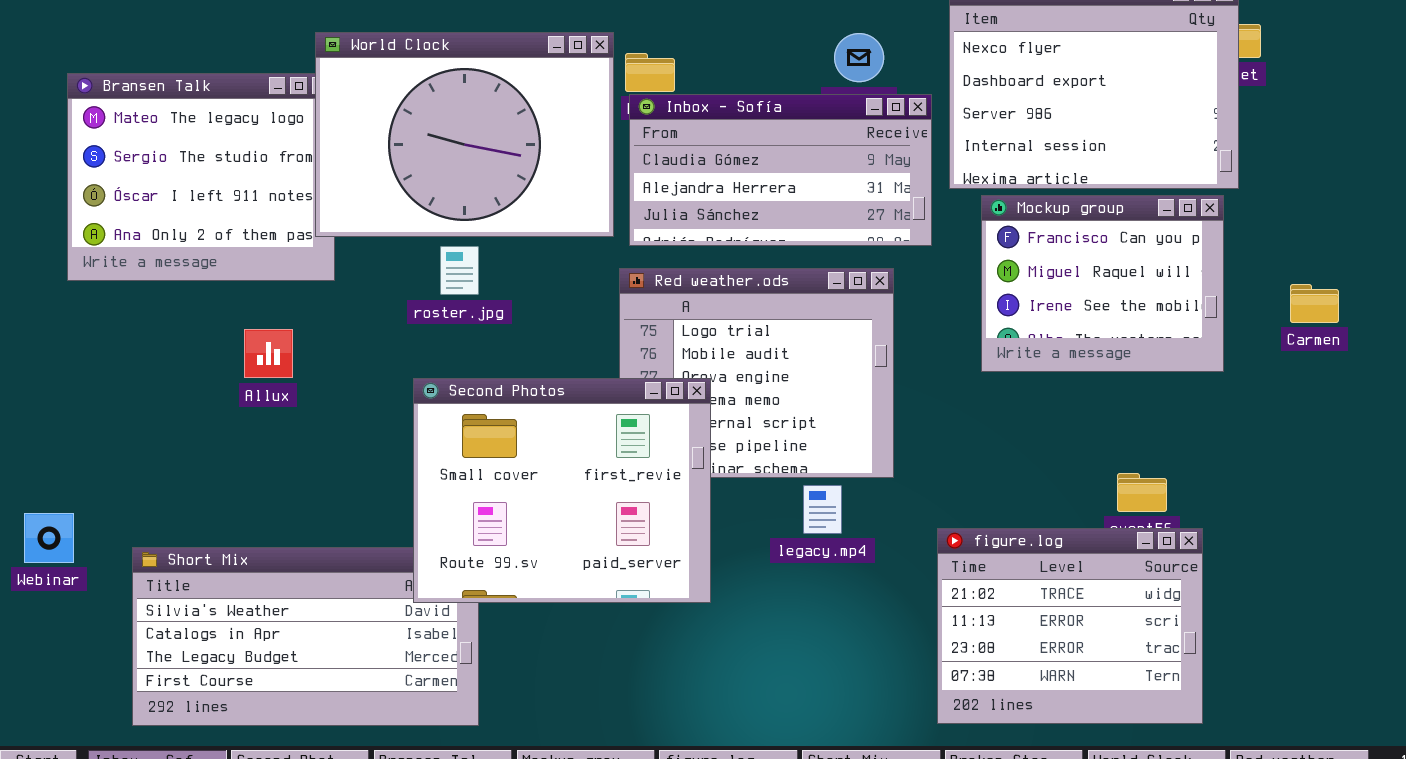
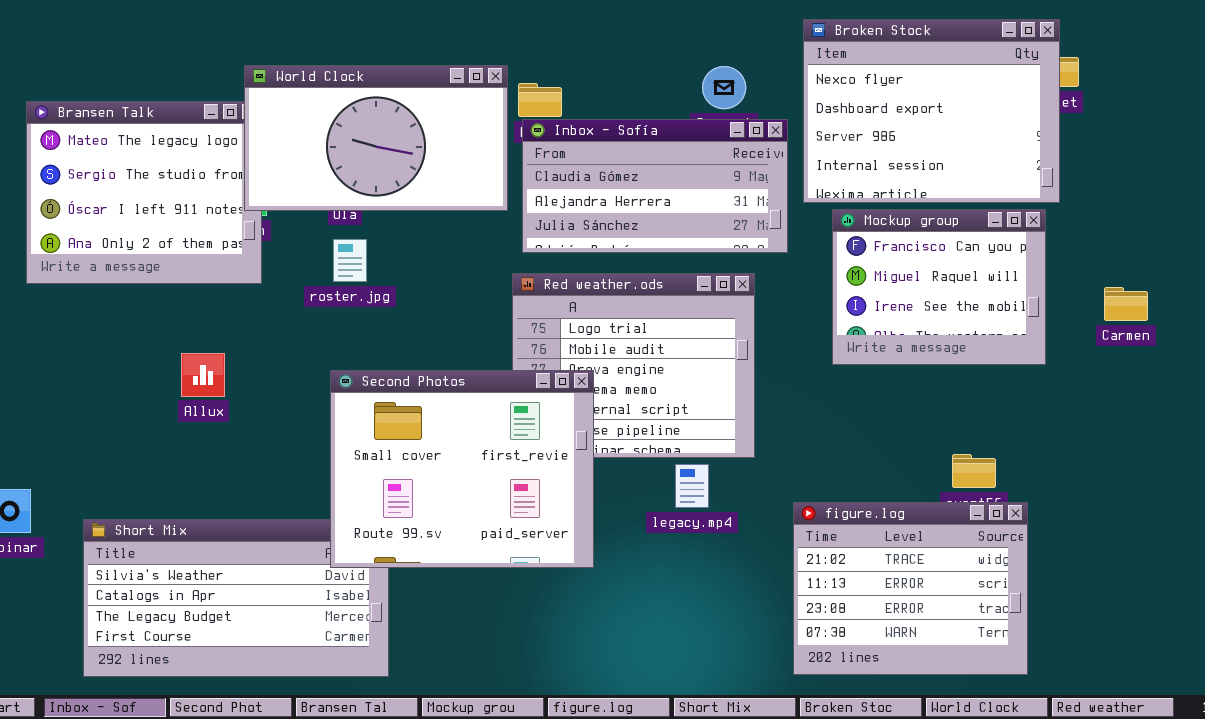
World Clock: [315,32,614,237] -> [244,65,508,211], resized
roster.jpg: [440,246,479,295] -> [333,239,367,282], moved
Allux: [244,329,293,378] -> [181,353,225,397], moved

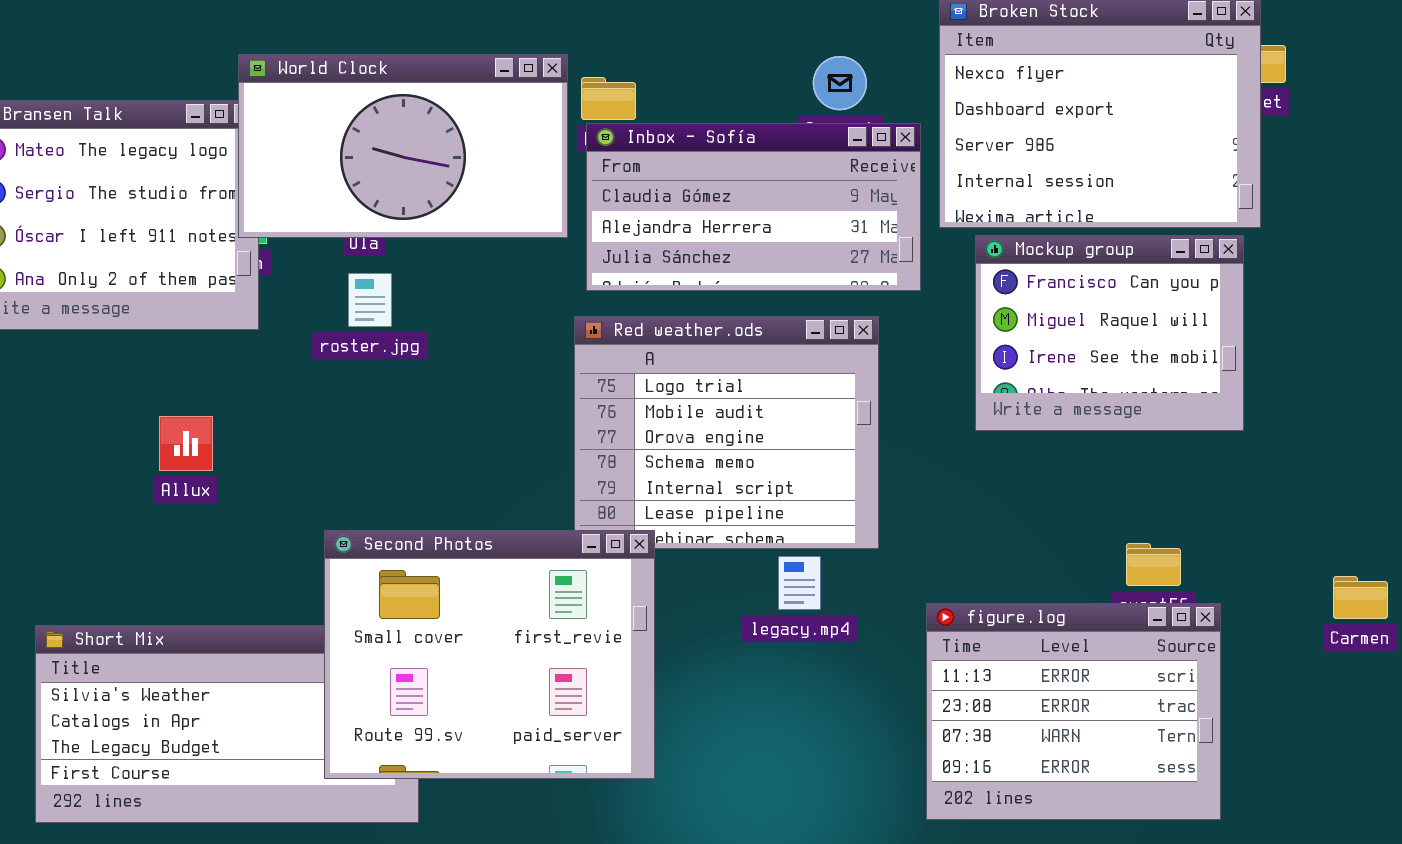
Carmen: [1104,287,1148,321] -> [1333,576,1388,619], moved
Second Photos: [330,370,594,568] -> [324,530,655,779], moved
figure.log: [793,502,1028,675] -> [926,603,1221,820], scrolled down 1 row

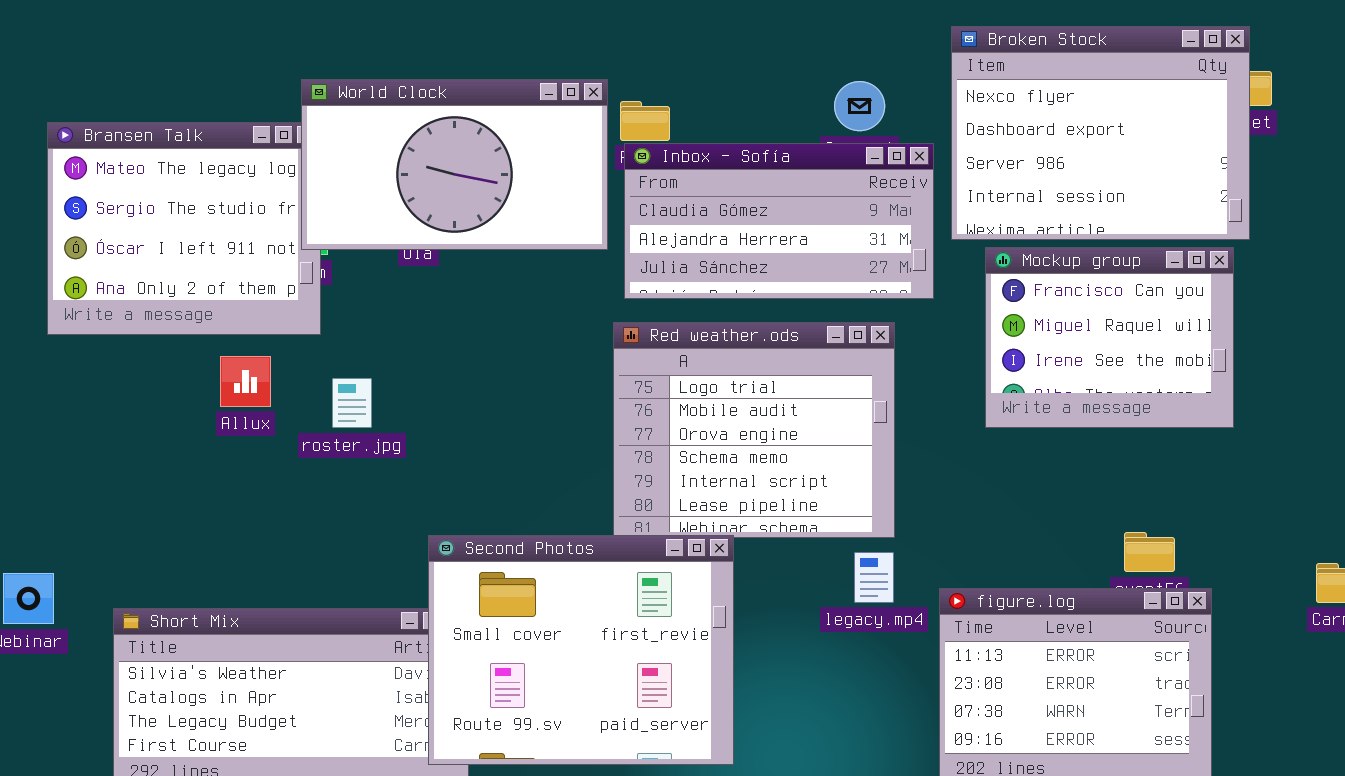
roster.jpg: [348,273,392,327] -> [332,378,372,428], moved
Allux: [159,416,213,471] -> [220,356,271,407], moved
Second Photos: [324,530,655,779] -> [428,535,734,765], moved
legacy.mp4: [778,556,821,610] -> [854,552,894,603], moved

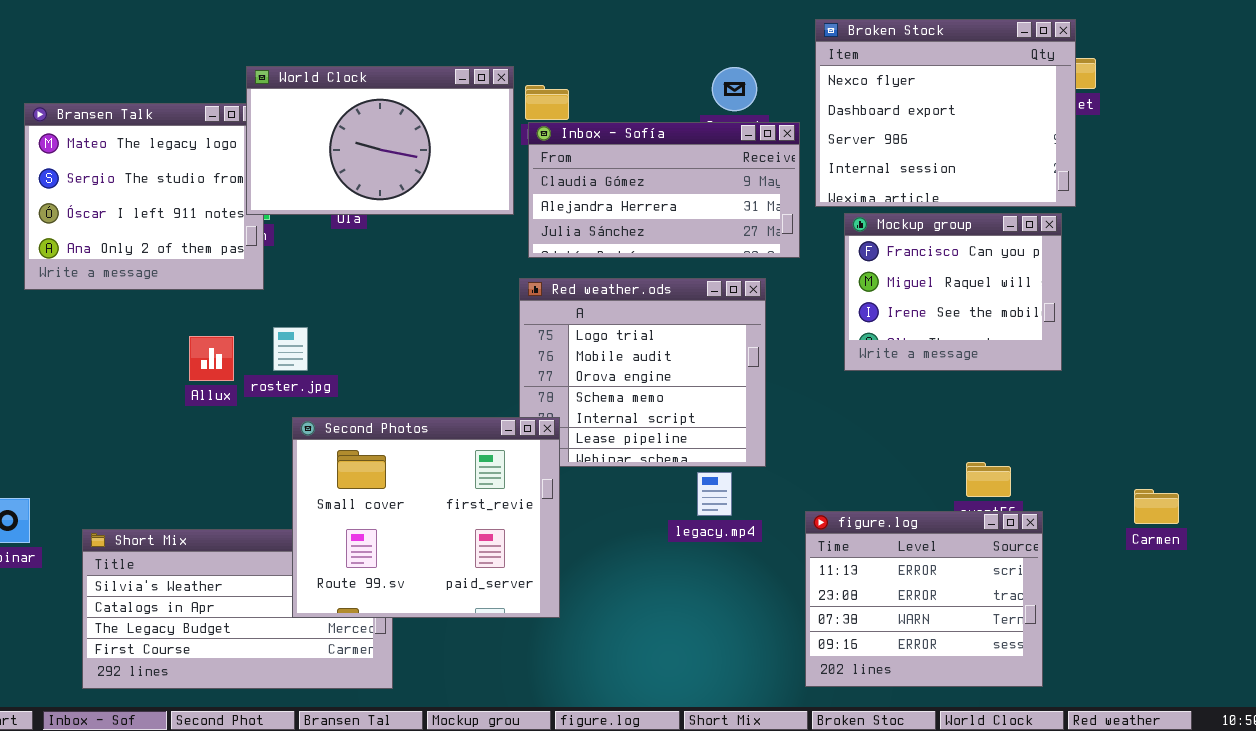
Allux: [220,356,271,407] -> [189,336,234,381], moved
Second Photos: [428,535,734,765] -> [292,417,560,618], moved
legacy.mp4: [854,552,894,603] -> [697,472,732,516], moved

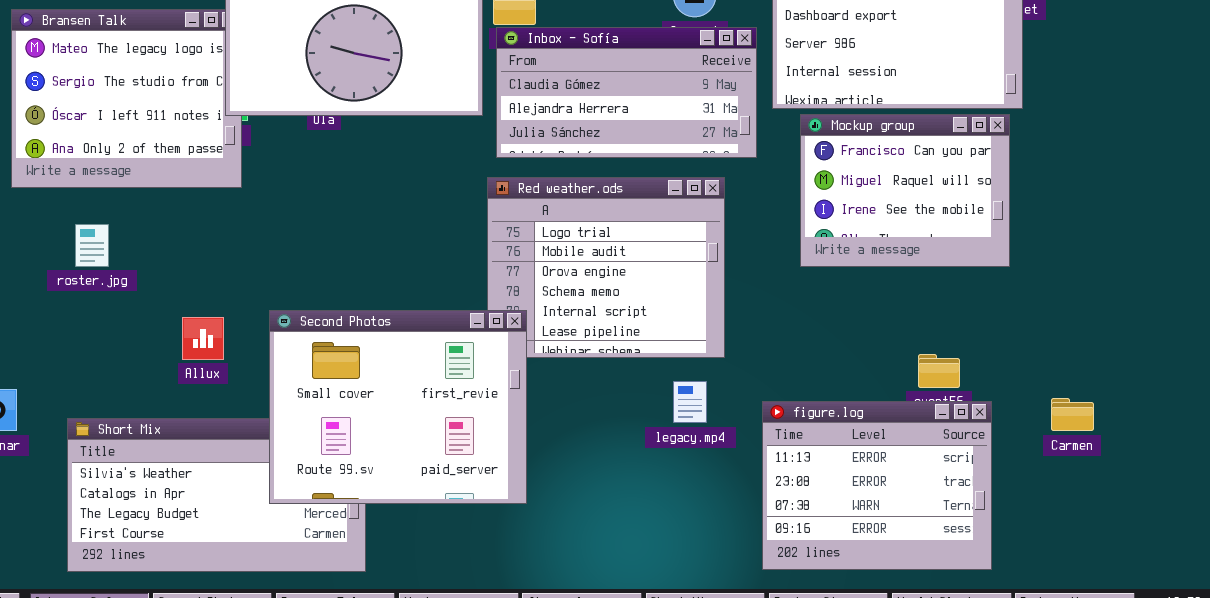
roster.jpg: [273,327,308,371] -> [75,224,109,267], moved
Allux: [189,336,234,381] -> [182,317,224,360], moved
legacy.mp4: [697,472,732,516] -> [673,381,707,423], moved
Carmen: [1134,489,1179,524] -> [1051,398,1094,431], moved

